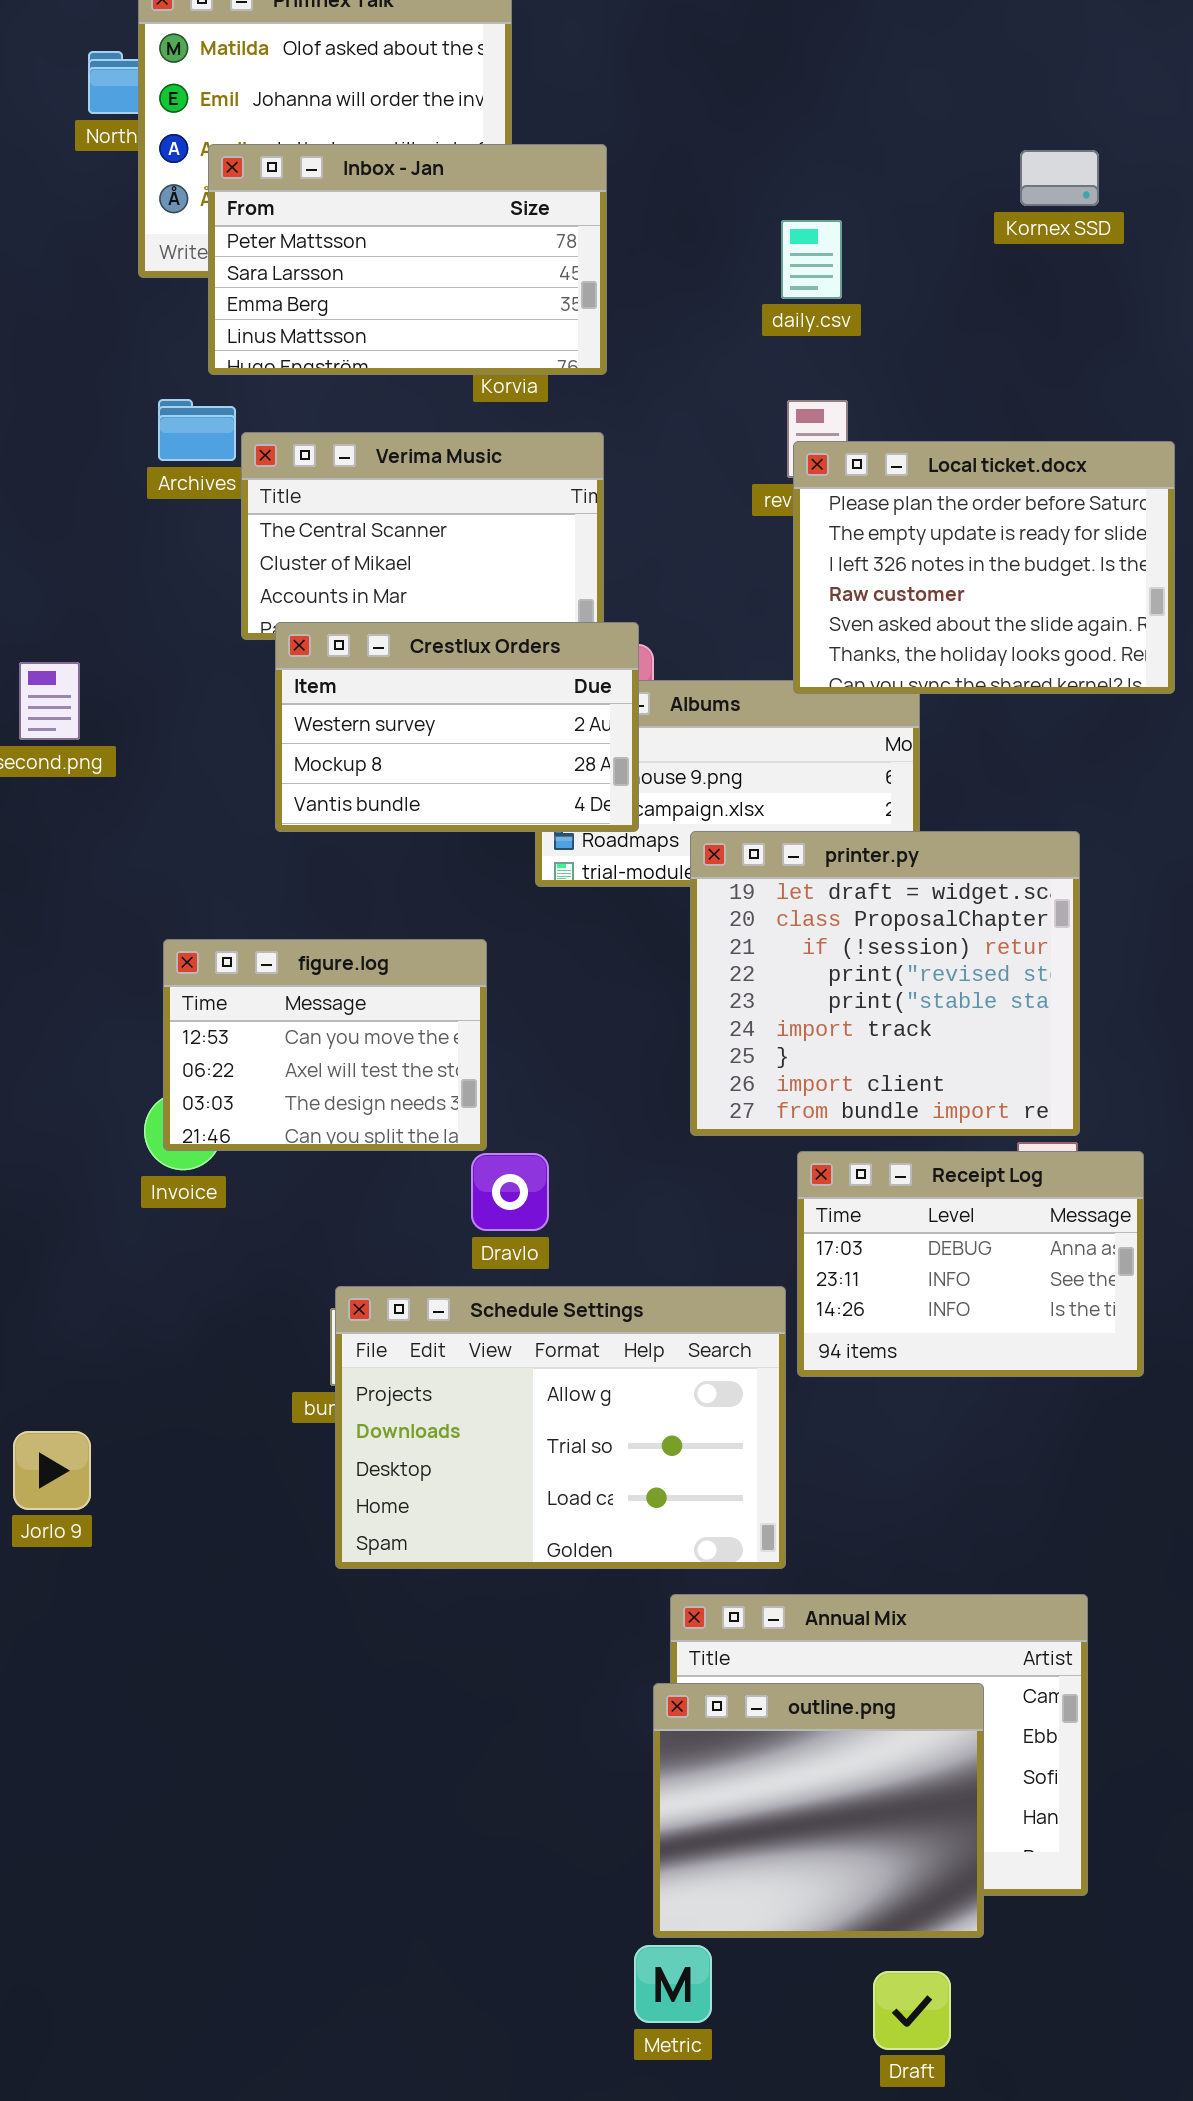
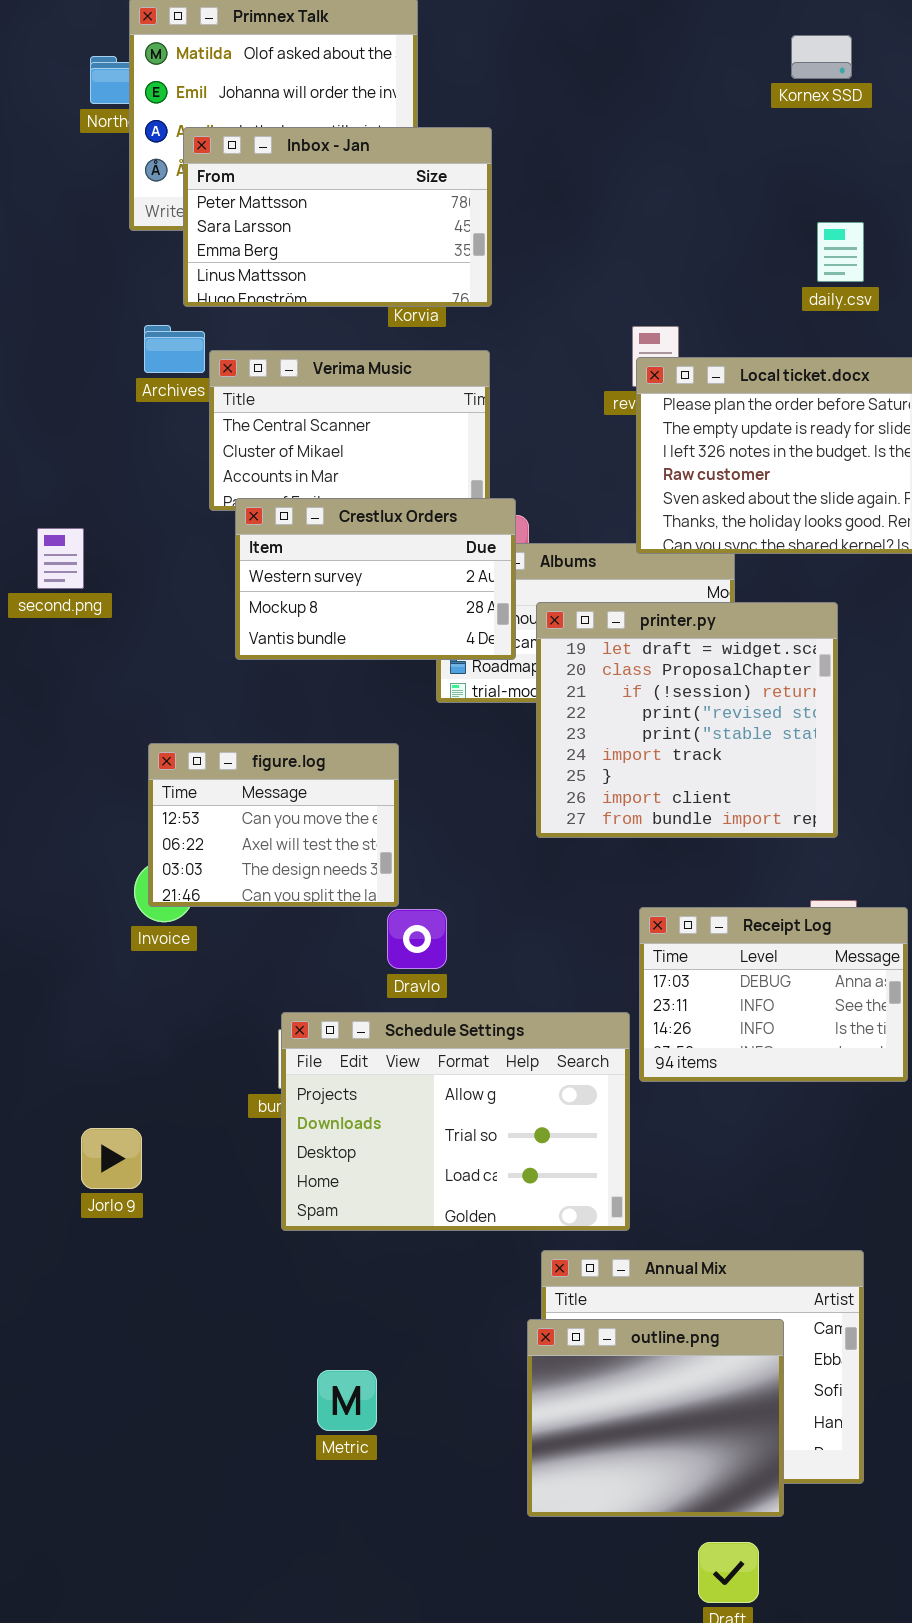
Kornex SSD: [1020,150,1099,206] -> [791,35,852,79], moved
daily.csv: [781,220,842,299] -> [817,222,864,282], moved
printer.py: [690,831,1080,1136] -> [536,602,838,838], moved
Jorlo 9: [13,1431,91,1510] -> [81,1128,142,1189], moved
Metric: [634,1945,712,2023] -> [317,1370,377,1431], moved

